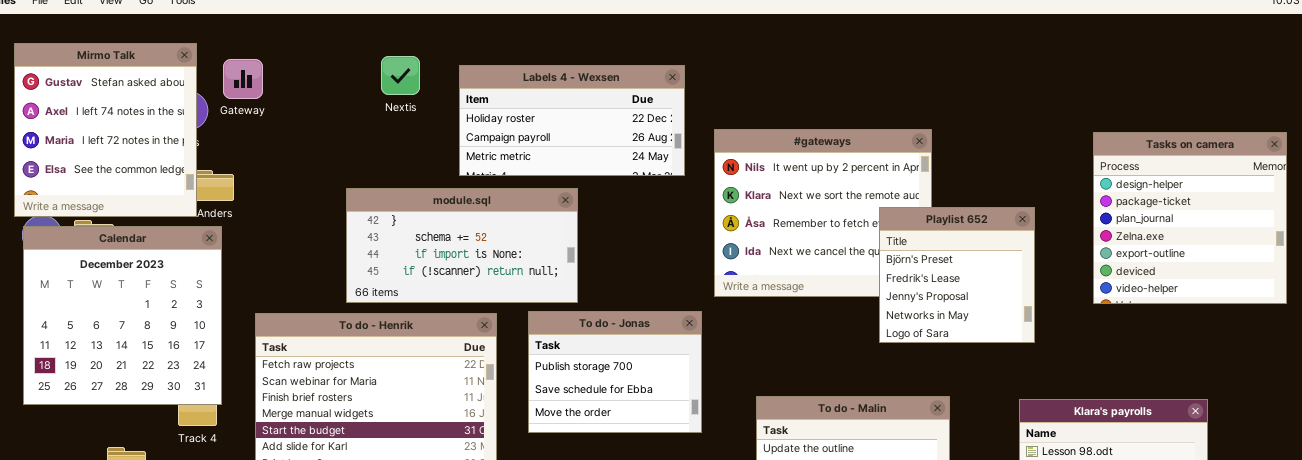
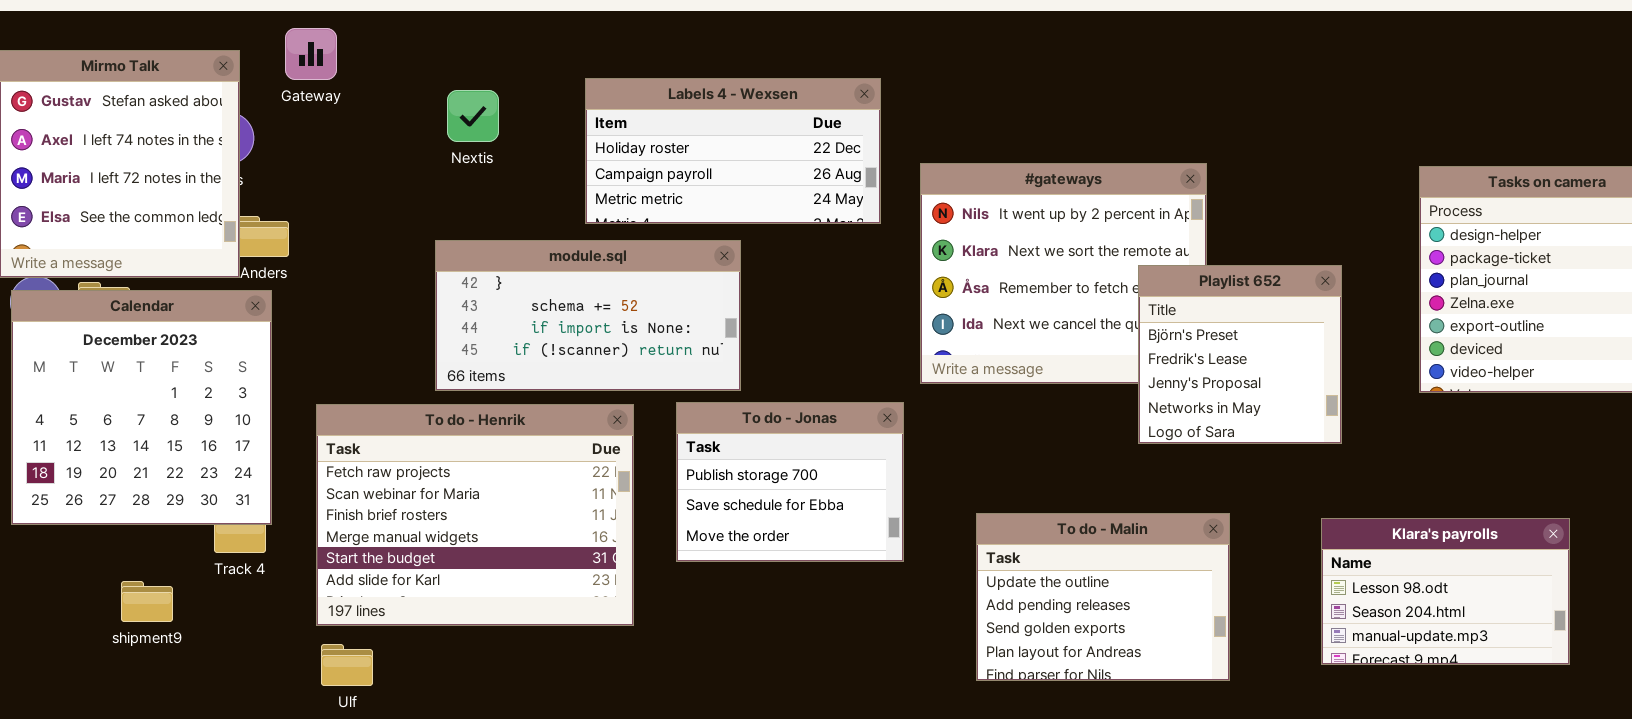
Nextis: [381,56,420,95] -> [447,90,499,142], moved
Gateway: [223,59,263,99] -> [285,28,337,80], moved

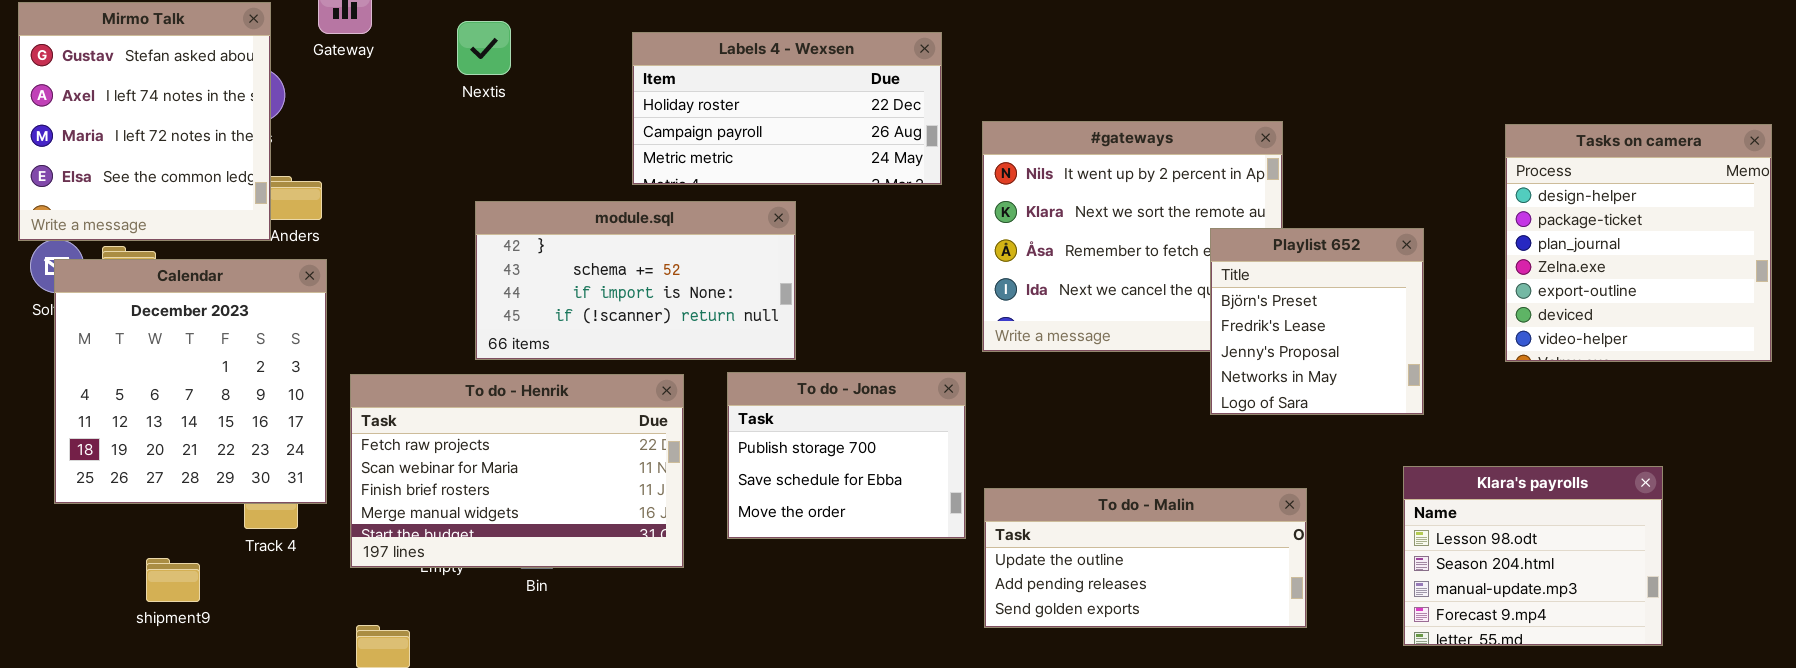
Nextis: [447,90,499,142] -> [457,21,511,75], moved
Calendar: [11,290,272,525] -> [54,259,327,504], moved
To do - Henrik: [316,404,634,626] -> [350,374,684,568], resized
To do - Malin: [976,513,1230,681] -> [984,488,1307,628], resized
Klara's payrolls: [1321,518,1570,665] -> [1403,466,1663,646], resized

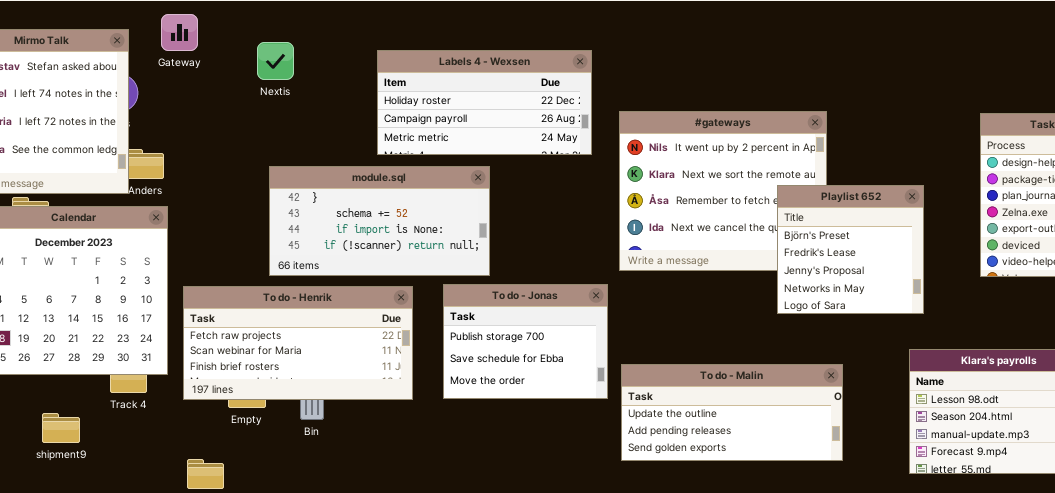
To do - Henrik: [350,374,684,568] -> [183,286,413,400], resized

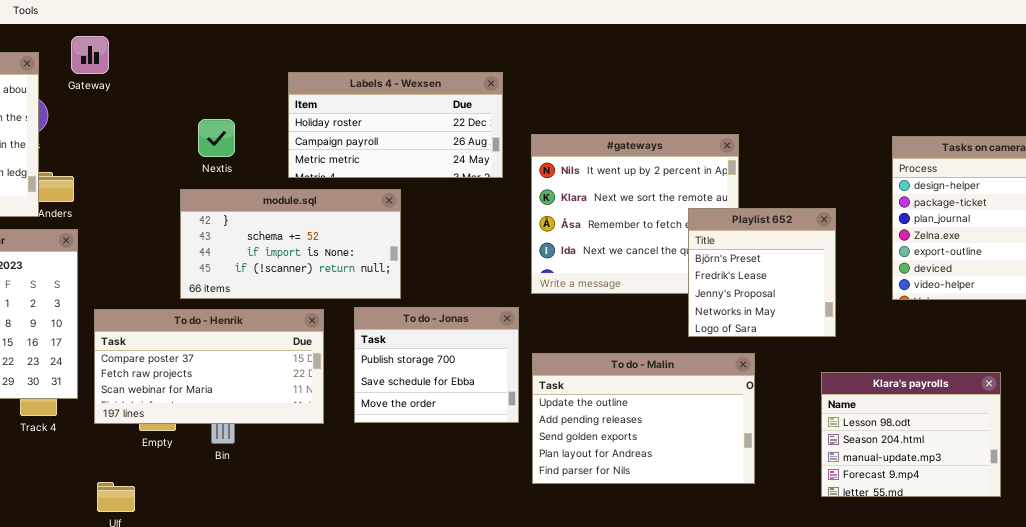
Nextis: [257,42,294,80] -> [198,119,235,157], moved
To do - Henrik: [183,286,413,400] -> [94,309,324,424], scrolled up 1 row
To do - Malin: [621,364,843,461] -> [532,353,755,484], resized

